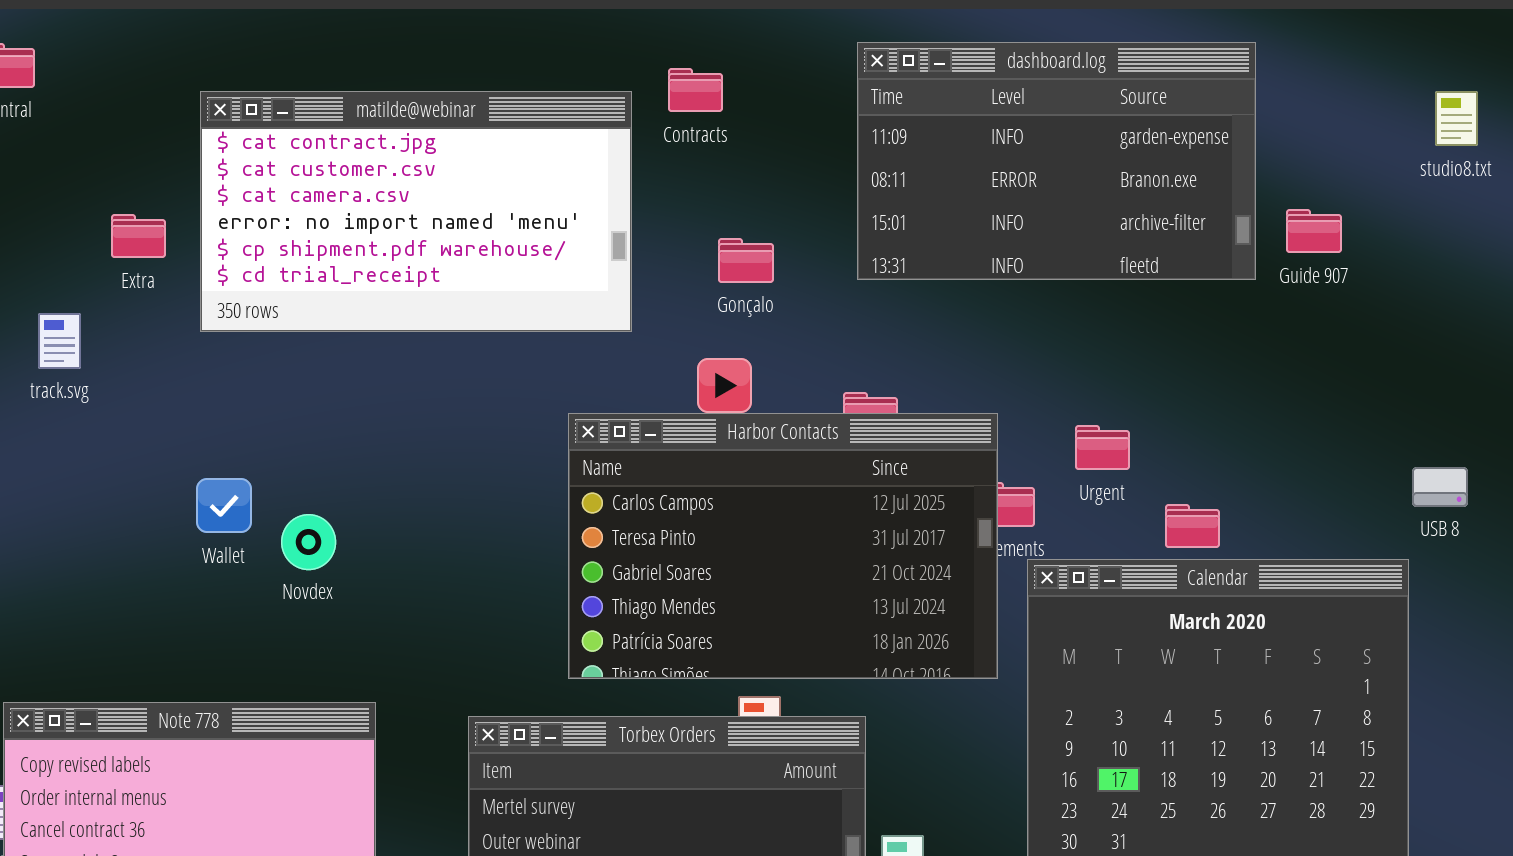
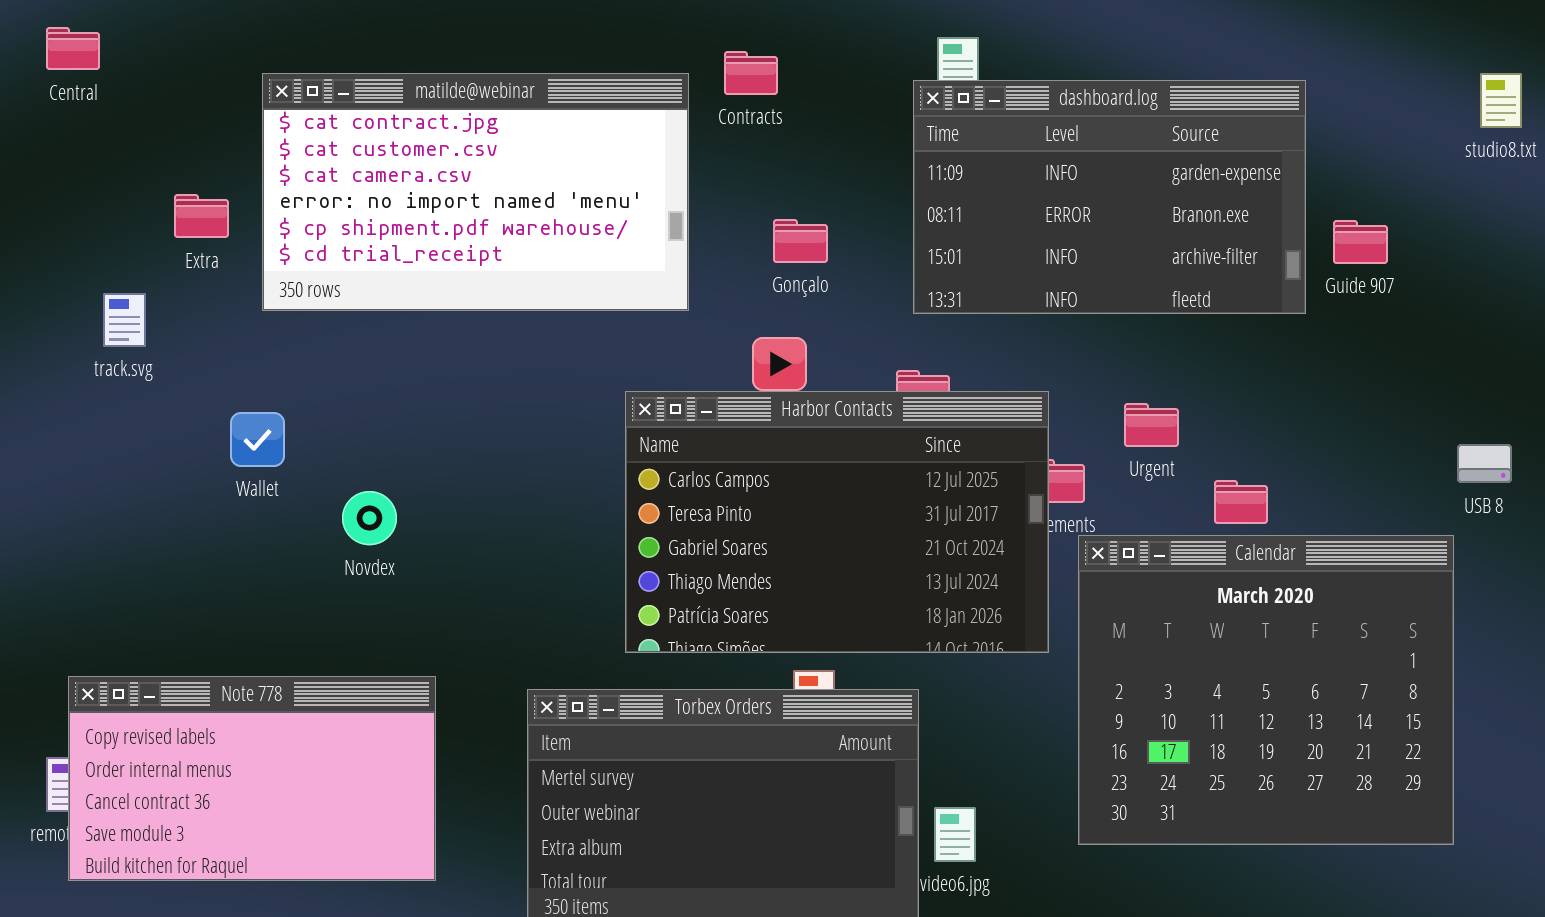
dashboard.log: [857,42,1256,280] -> [913,80,1306,314], moved
Guide 907: [1286,209,1342,253] -> [1333,220,1388,264], moved
Wallet: [196,478,252,533] -> [230,412,285,467], moved

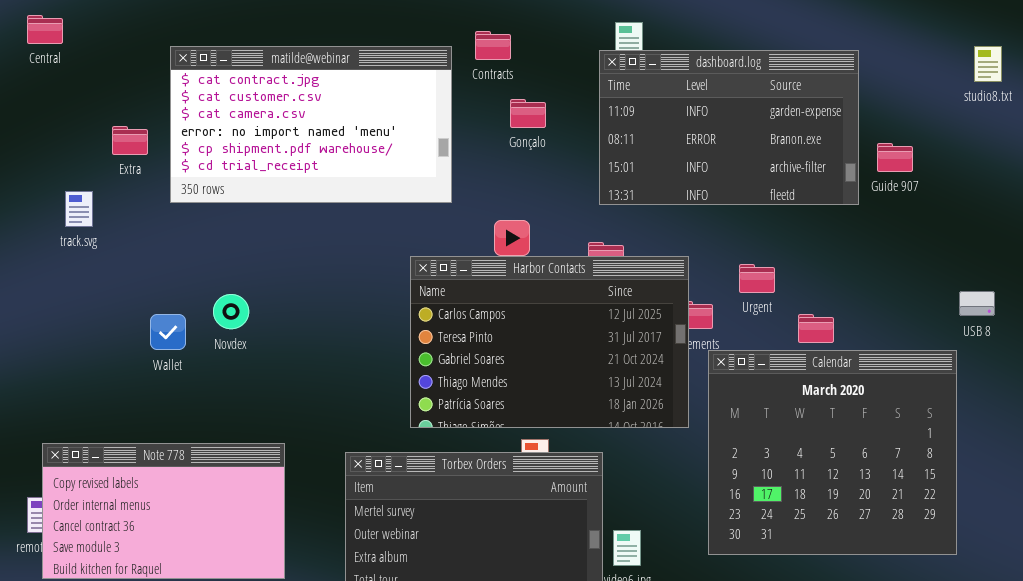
Gonçalo: [773,219,828,263] -> [510,99,546,128], moved
Wallet: [230,412,285,467] -> [150,314,186,350], moved
Novdex: [342,491,397,545] -> [213,294,249,329], moved

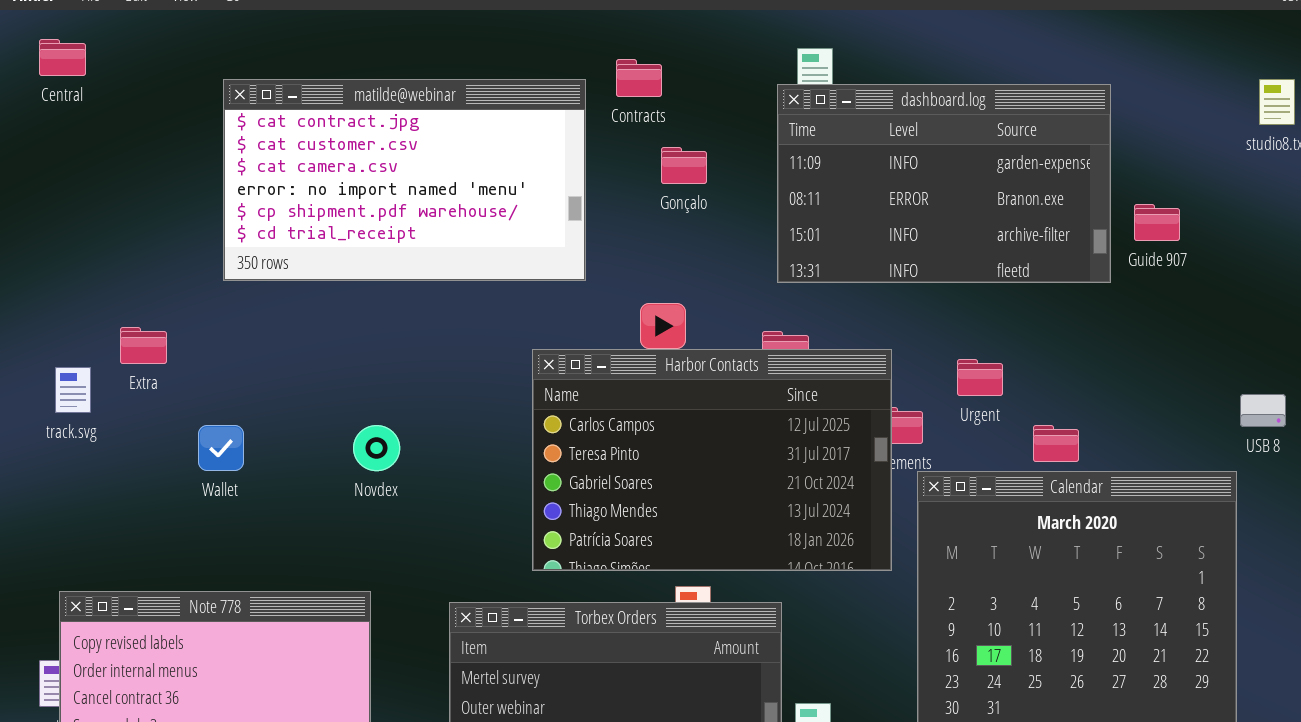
Extra: [112,126,148,155] -> [120,327,167,364], moved
track.svg: [65,191,93,227] -> [55,367,91,413], moved
Novdex: [213,294,249,329] -> [353,425,400,471], moved

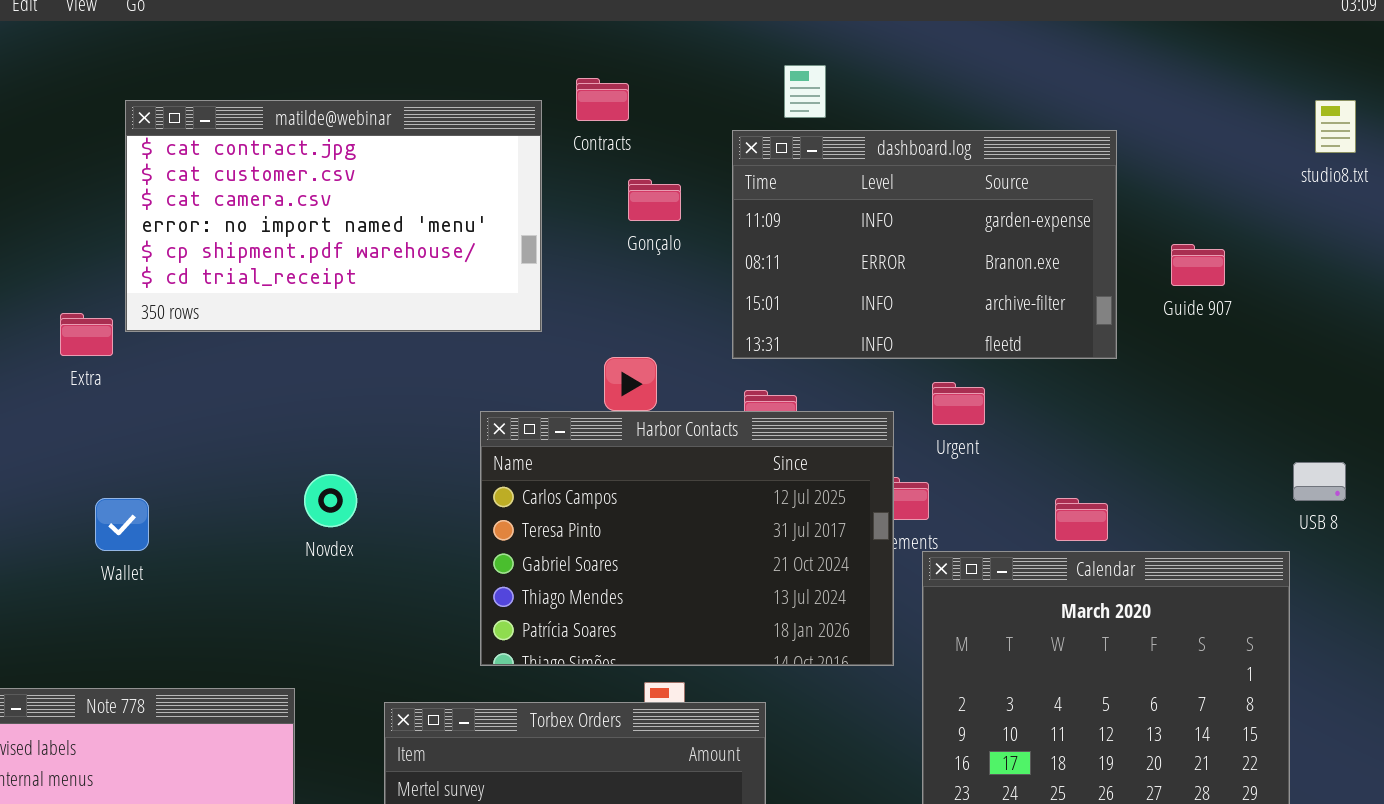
dashboard.log: [777,84,1111,283] -> [732,130,1117,359], moved
Extra: [120,327,167,364] -> [60,313,113,356], moved
Urgent: [957,359,1003,396] -> [932,382,985,425], moved
Novdex: [353,425,400,471] -> [304,474,357,527], moved

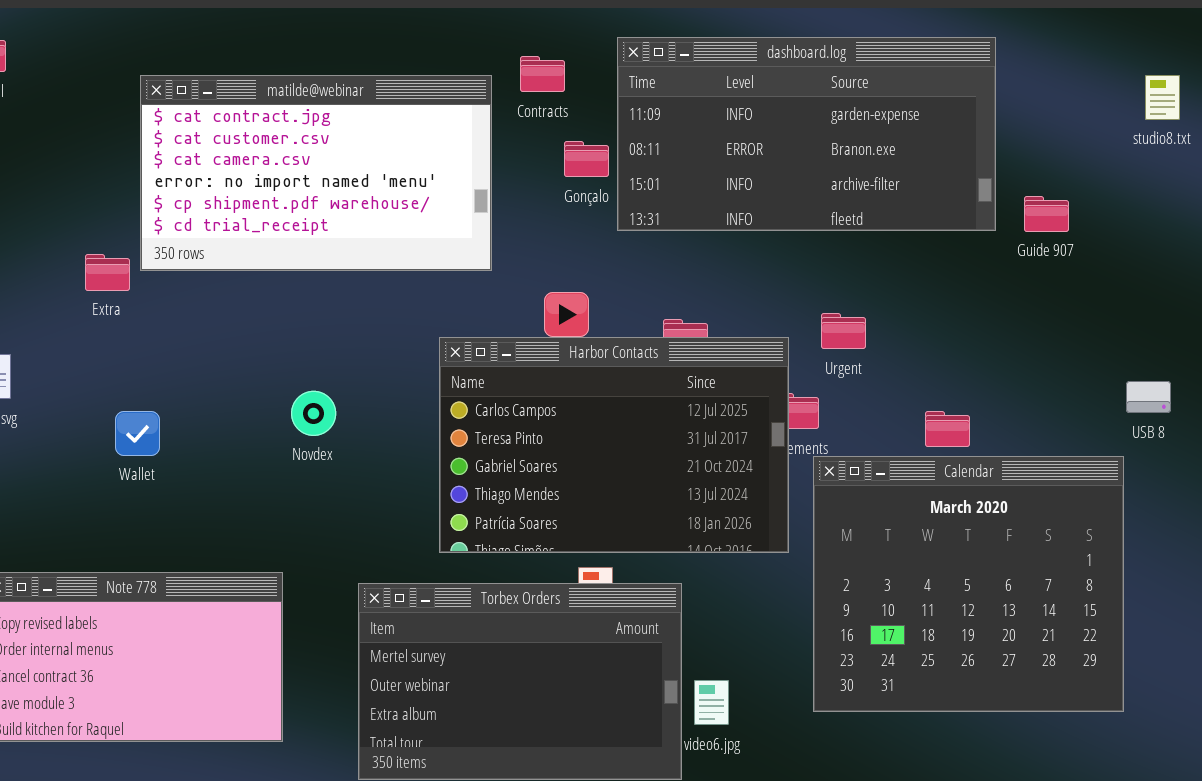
dashboard.log: [732,130,1117,359] -> [617,37,996,231], moved, resized

